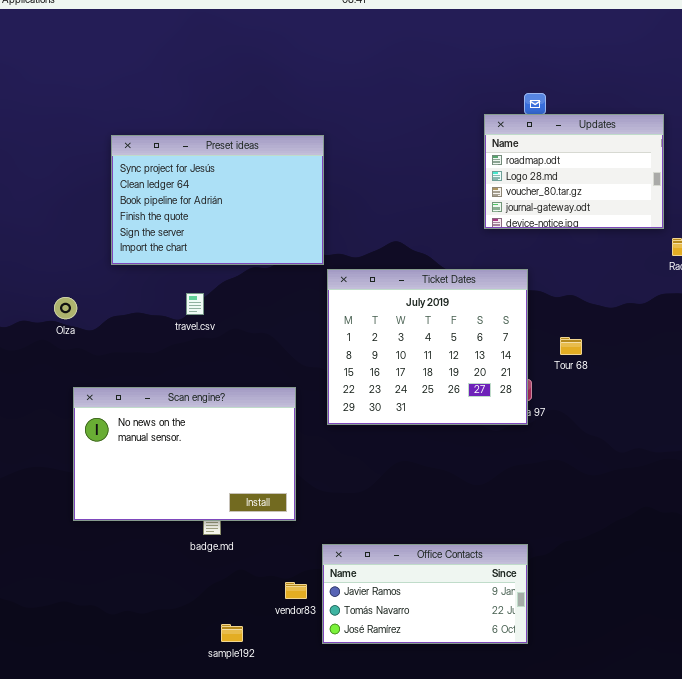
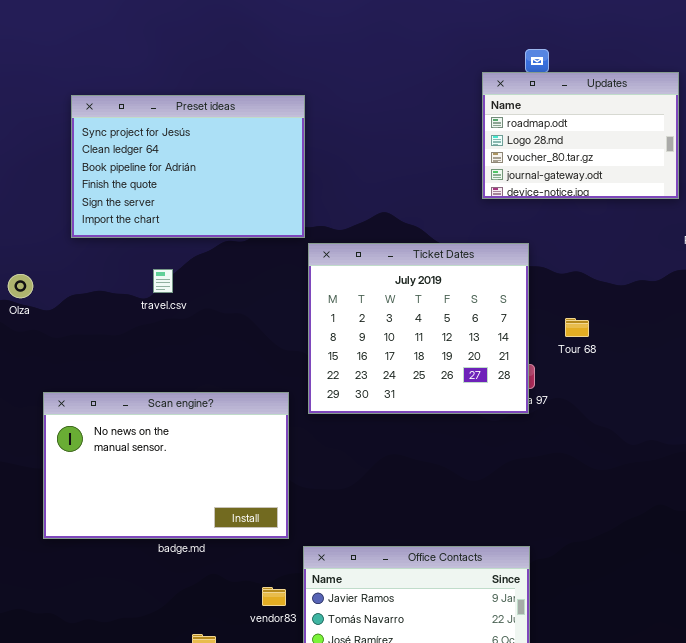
Scan engine?: [73,387,296,521] -> [43,392,289,539], moved

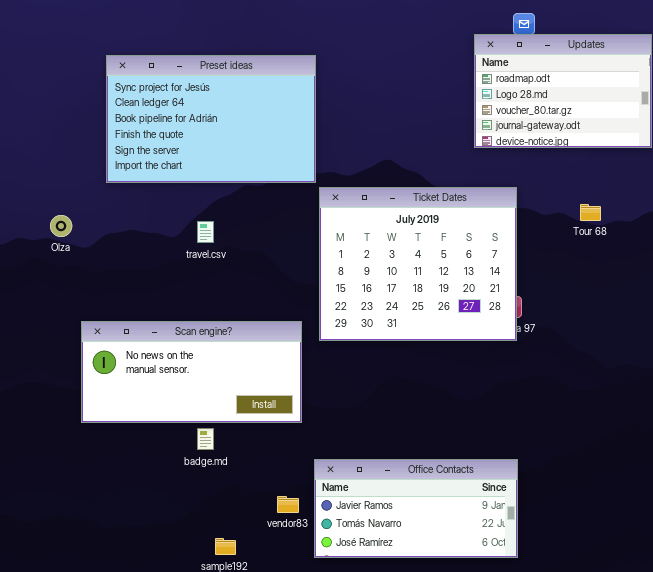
travel.csv: [153,269,173,293] -> [197,221,214,243], moved
Tour 68: [565,318,589,337] -> [580,204,601,221], moved
Scan engine?: [43,392,289,539] -> [81,321,302,423], resized

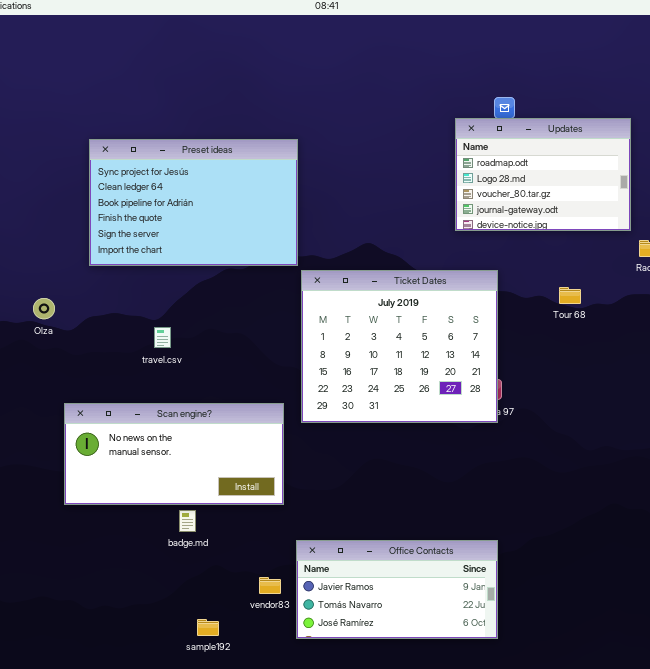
travel.csv: [197,221,214,243] -> [154,327,171,348], moved

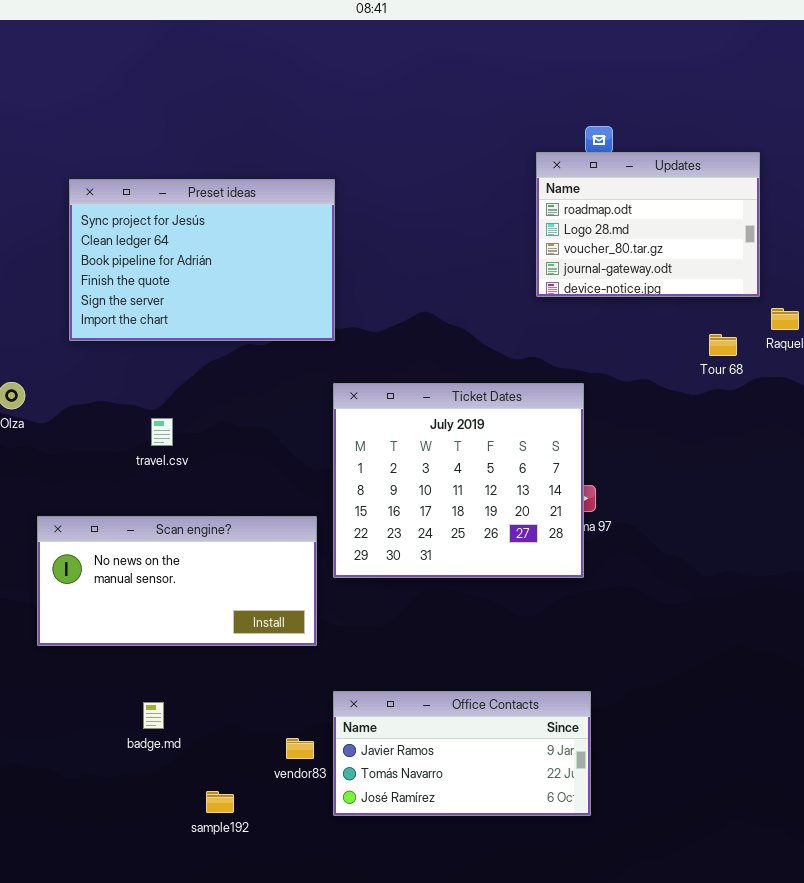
Ticket Dates: [301,270,498,423] -> [333,383,584,578], moved
Tour 68: [559,287,581,304] -> [709,334,737,356], moved
badge.md: [179,510,196,532] -> [143,702,164,729], moved

